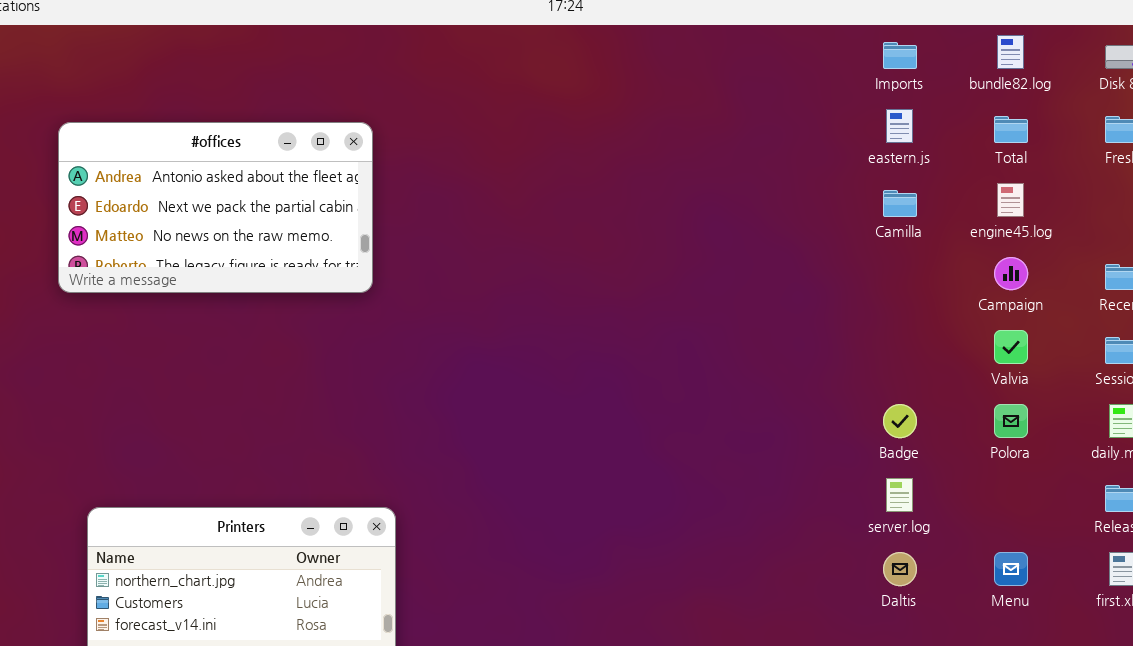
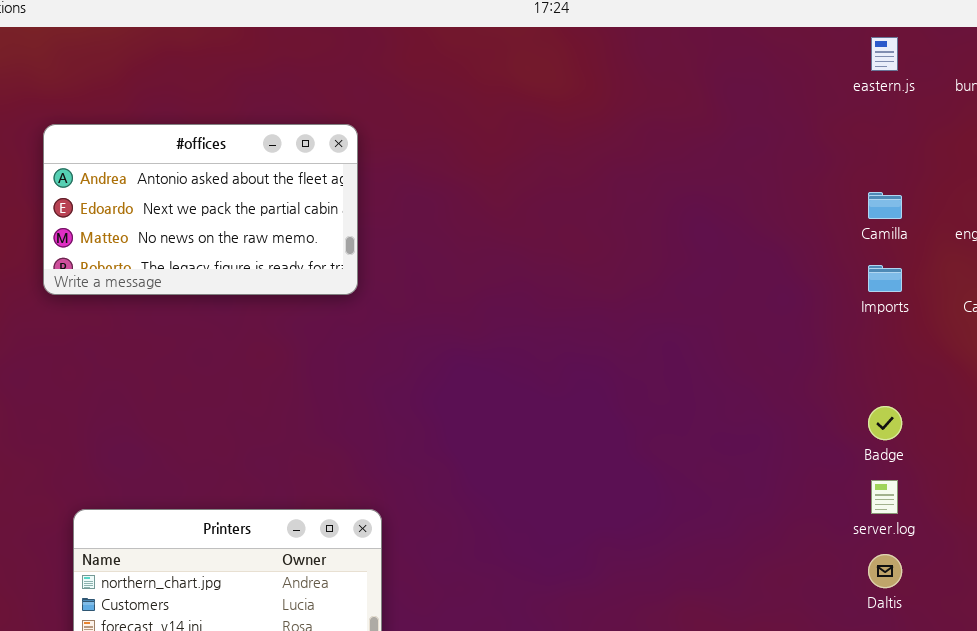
Imports: [883,42,917,69] -> [868,265,902,292], moved
eastern.js: [886,109,913,143] -> [871,37,898,71], moved

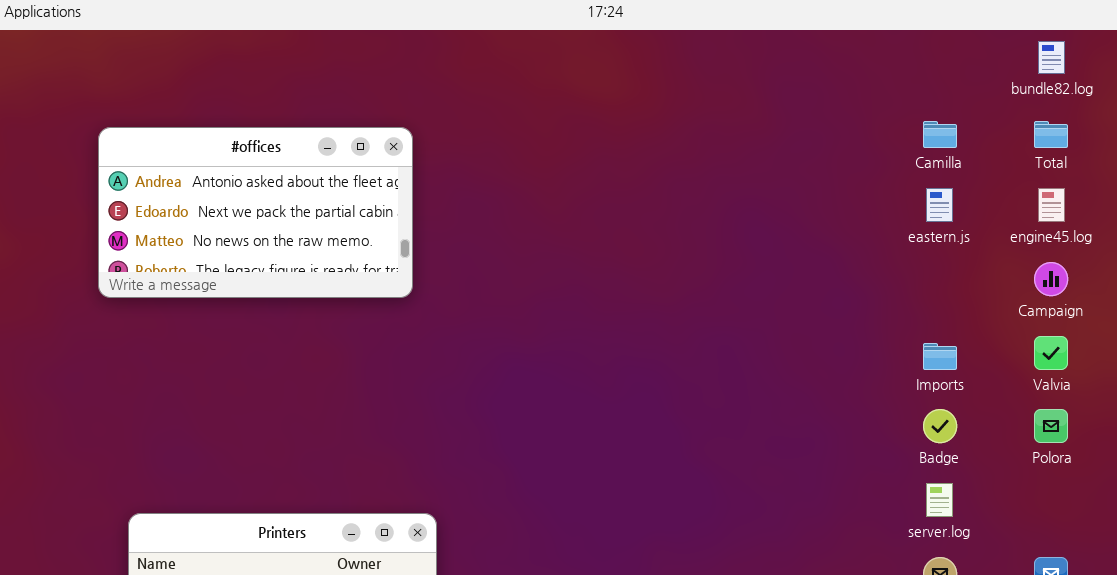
eastern.js: [871,37,898,71] -> [926,188,953,222], moved
Camilla: [868,192,902,219] -> [923,121,957,148], moved
Imports: [868,265,902,292] -> [923,343,957,370], moved

